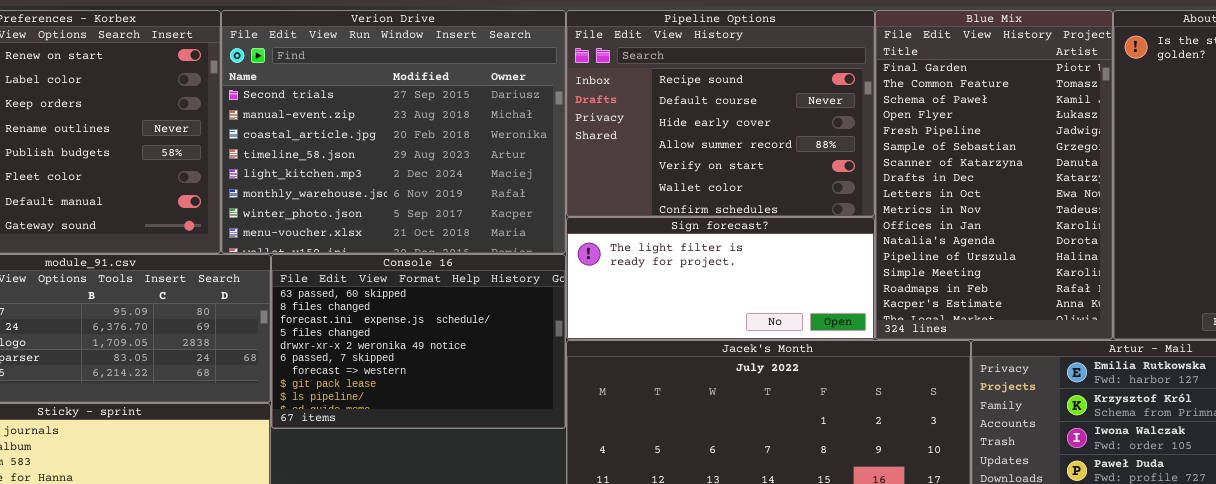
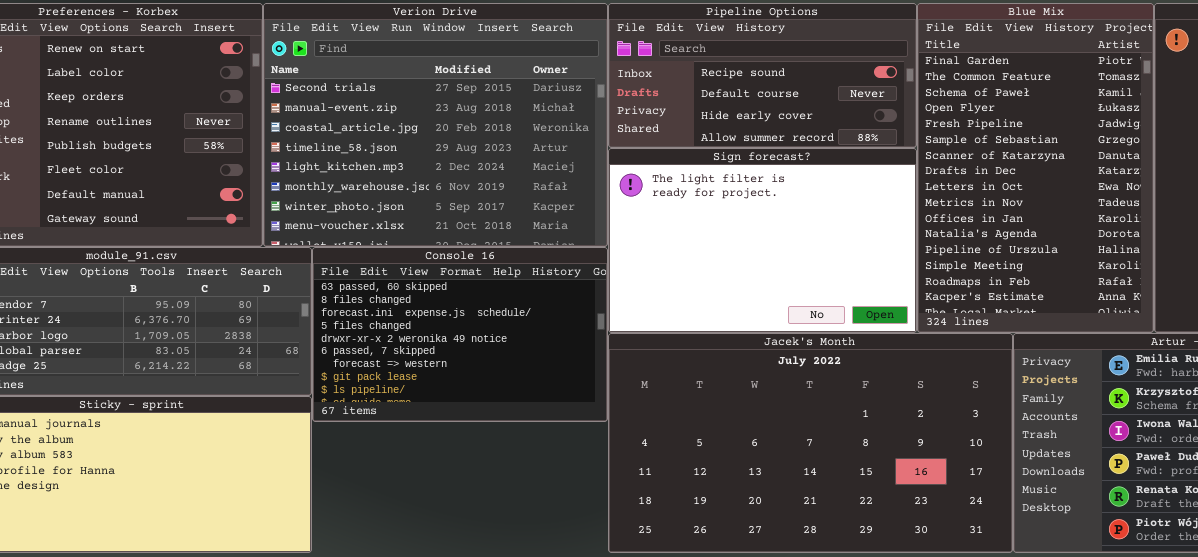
Pipeline Options: [566,10,875,217] -> [608,3,917,148], resized
Sign forecast?: [566,217,875,340] -> [608,148,917,333], resized

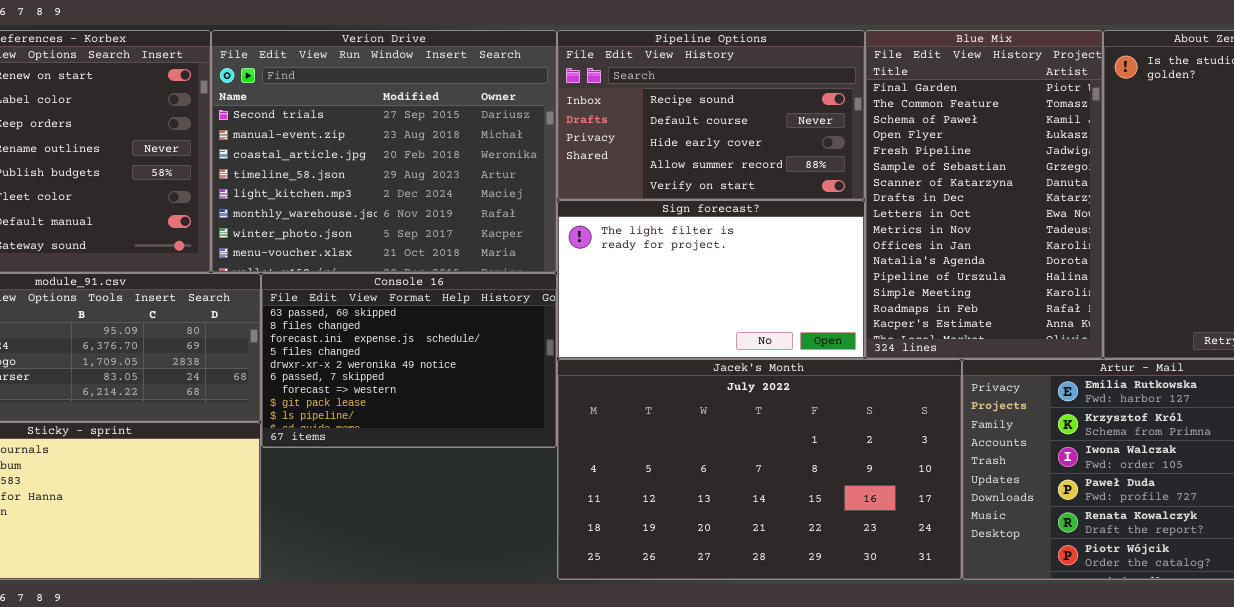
Pipeline Options: [608,3,917,148] -> [557,30,865,200], resized
Sign forecast?: [608,148,917,333] -> [557,200,865,359], resized

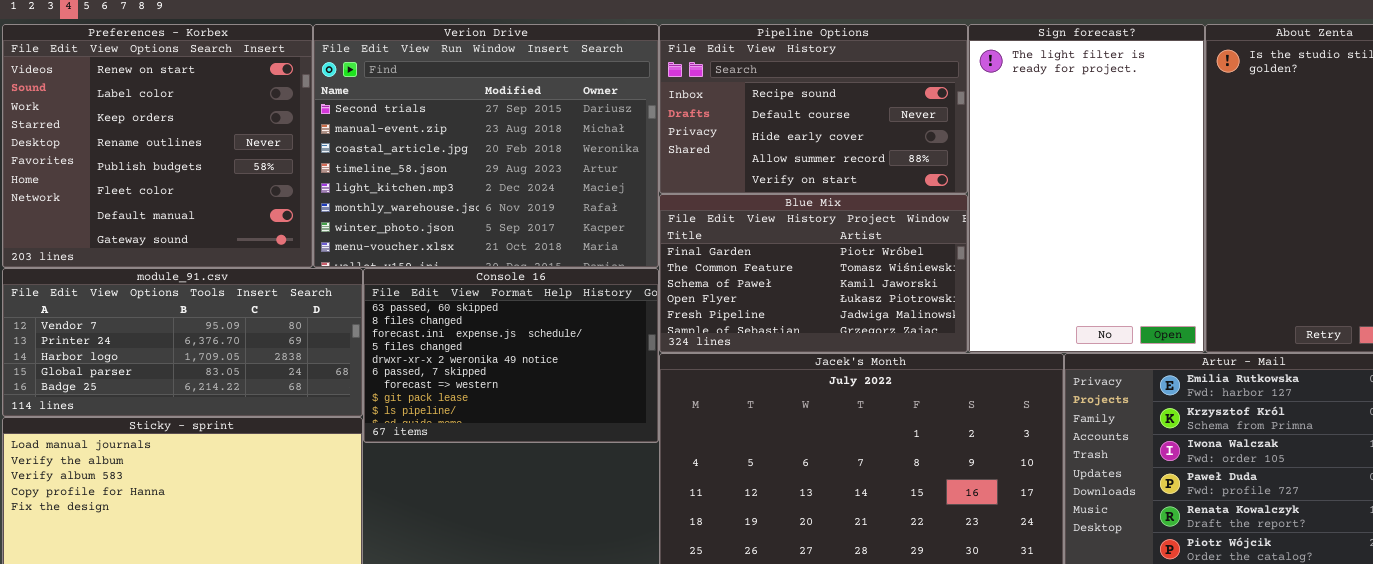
Blue Mix: [865,30,1103,359] -> [659,194,968,353], moved, resized
Sign forecast?: [557,200,865,359] -> [968,24,1205,353], moved, resized

